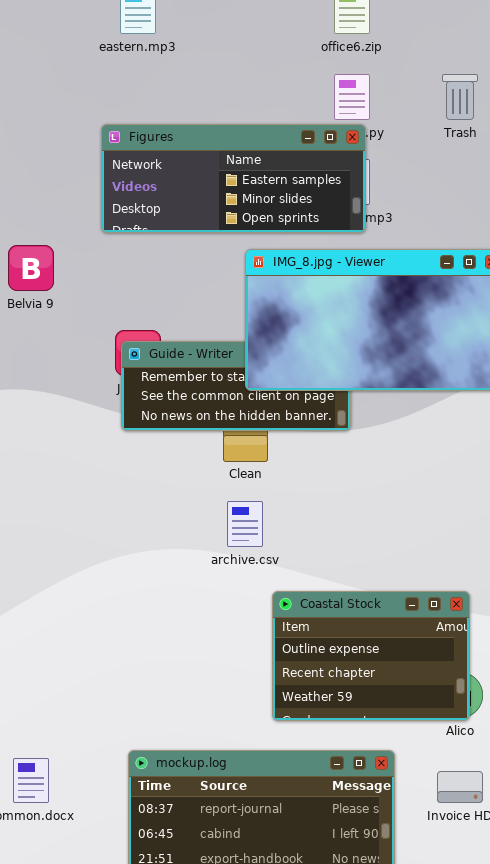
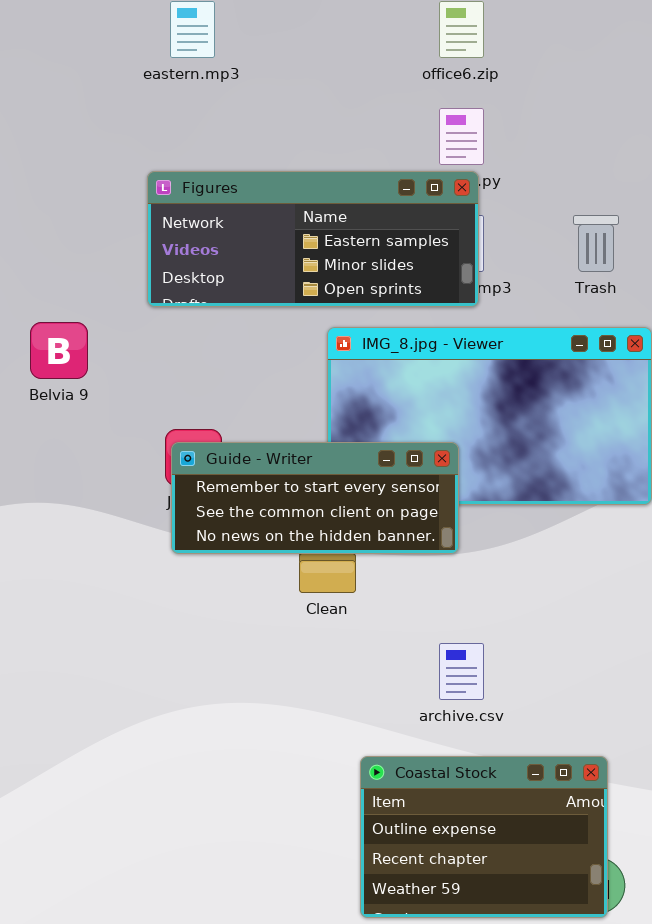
Trash: [442,74,478,120] -> [573,215,619,272], moved
Guide - Writer: [121,341,351,431] -> [171,442,459,554], raised
archive.csv: [227,501,263,547] -> [439,643,484,700], moved

